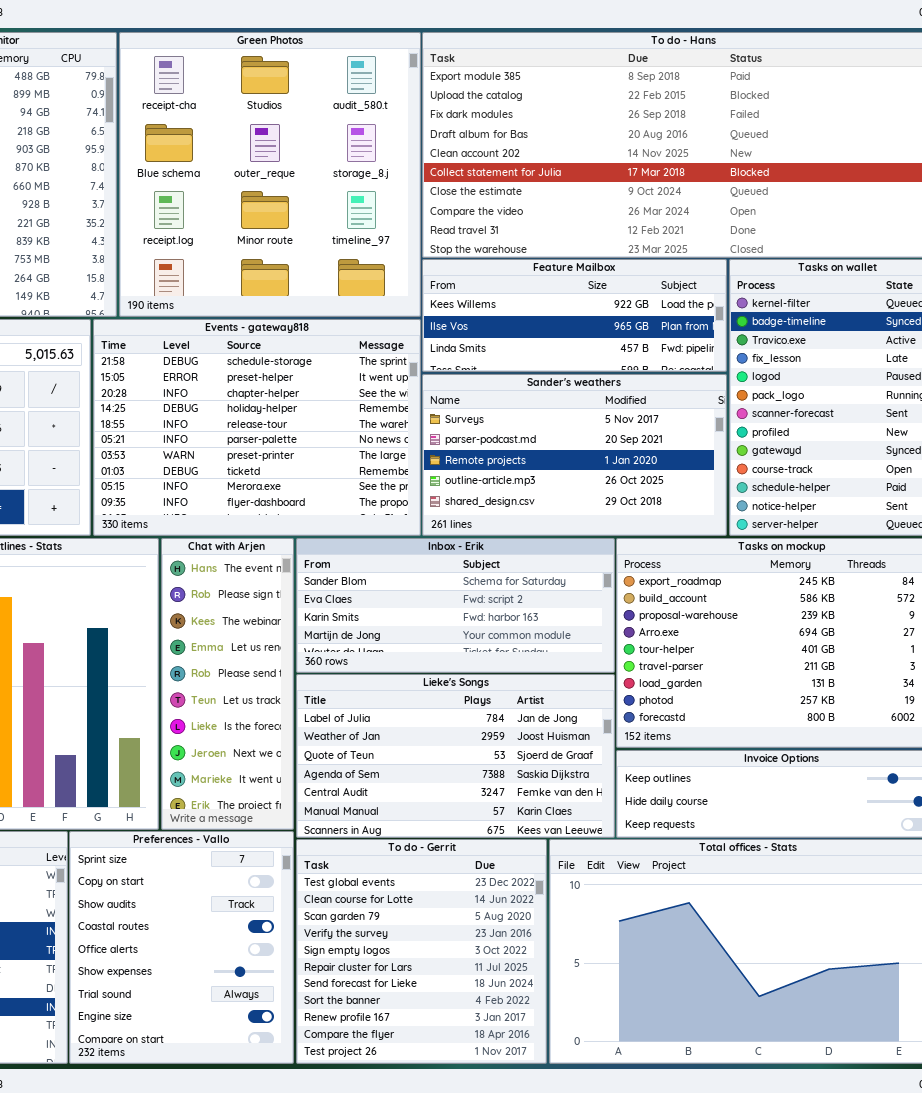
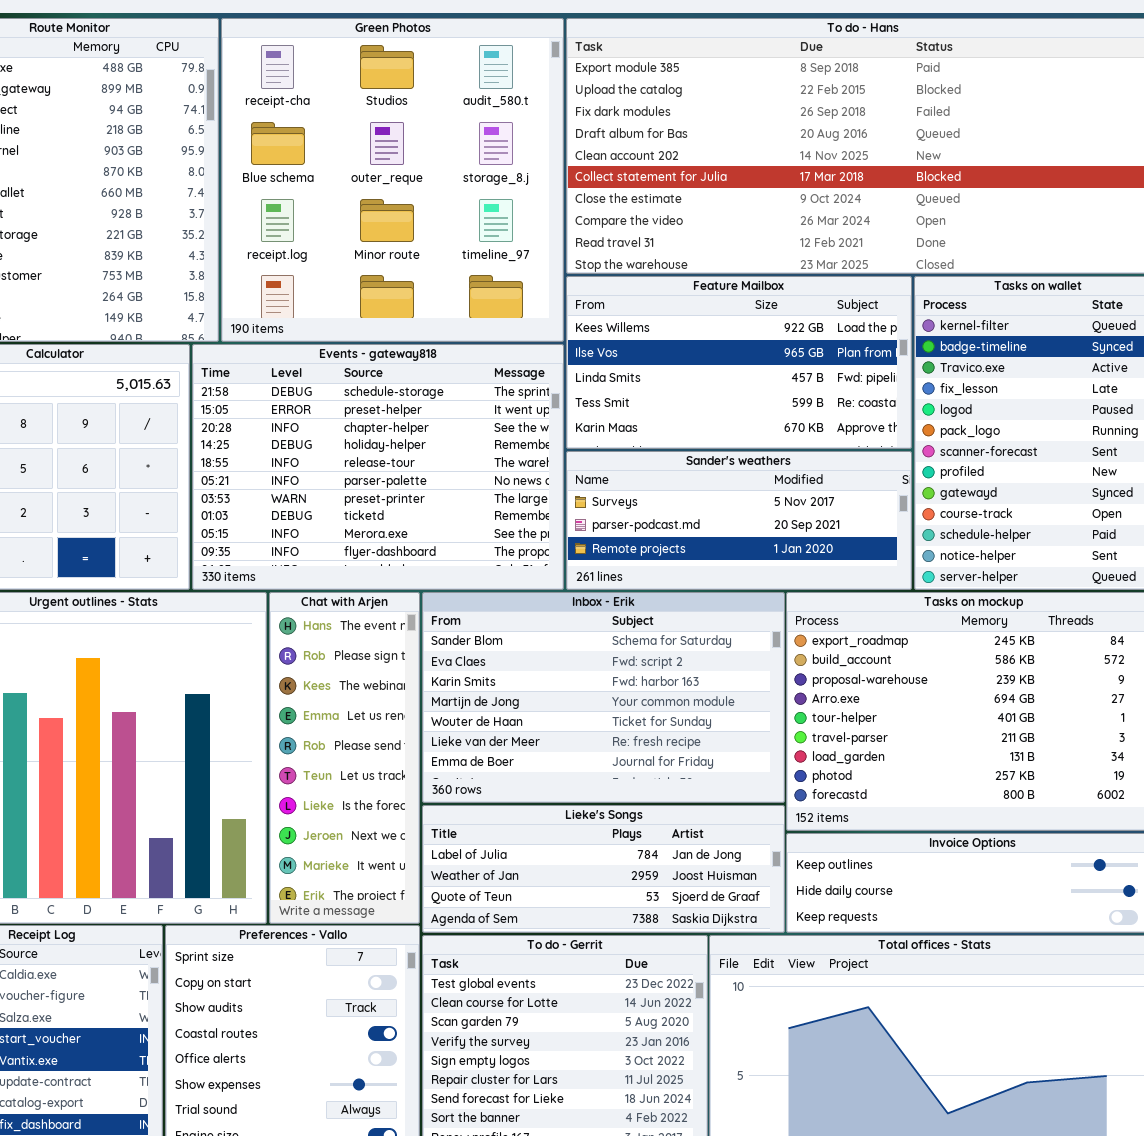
Feature Mailbox: [422,259,727,372] -> [566,276,912,449], resized
Sander's weathers: [422,374,727,536] -> [566,451,912,590], resized
Inbox - Erik: [296,538,615,673] -> [422,592,785,803], resized
Lieke's Songs: [296,674,615,838] -> [422,805,785,933], resized

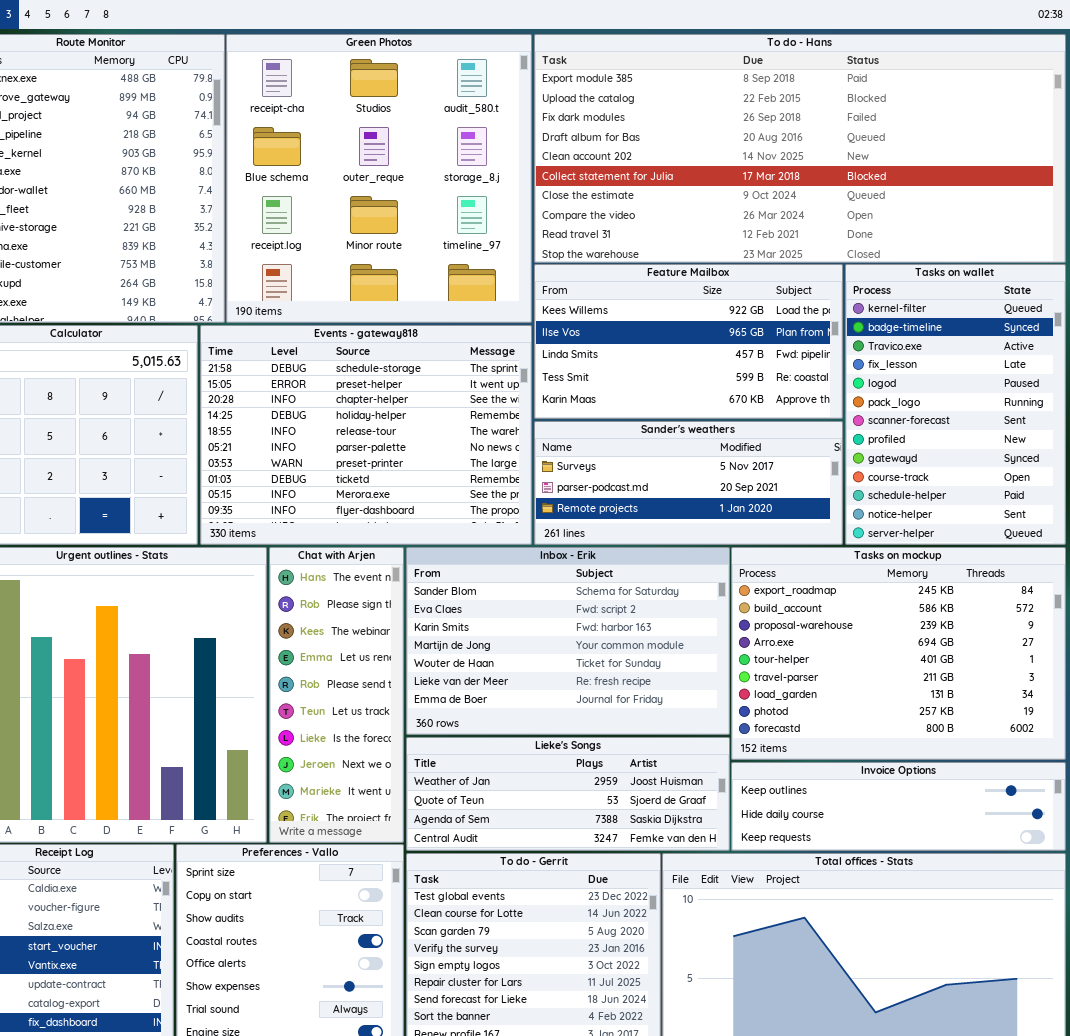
Lieke's Songs: [422,805,785,933] -> [406,737,730,851], scrolled down 1 row

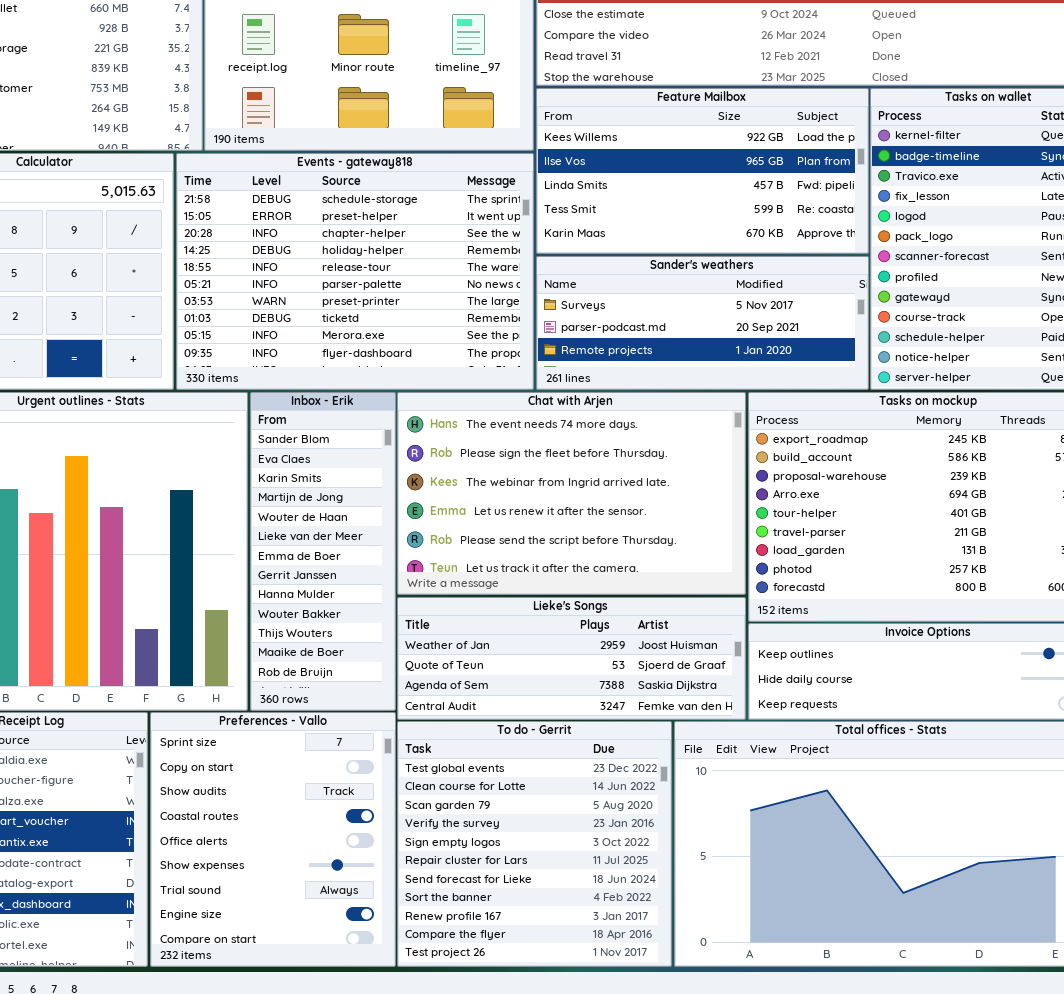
Chat with Arjen: [269,547,404,843] -> [397,392,746,595], moved, resized
Inbox - Erik: [406,547,730,735] -> [250,392,396,711], moved, resized

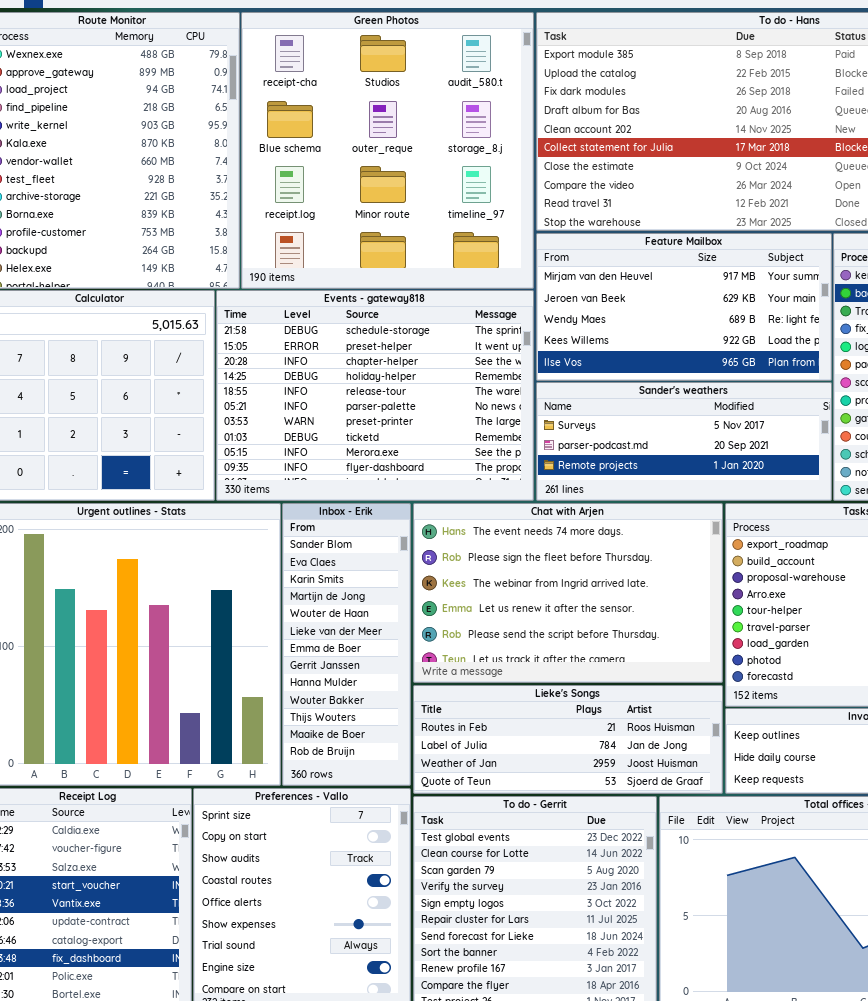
Feature Mailbox: [536,88,869,254] -> [536,233,832,381], scrolled up 3 rows
Lieke's Songs: [397,597,746,720] -> [413,685,723,794], scrolled up 2 rows

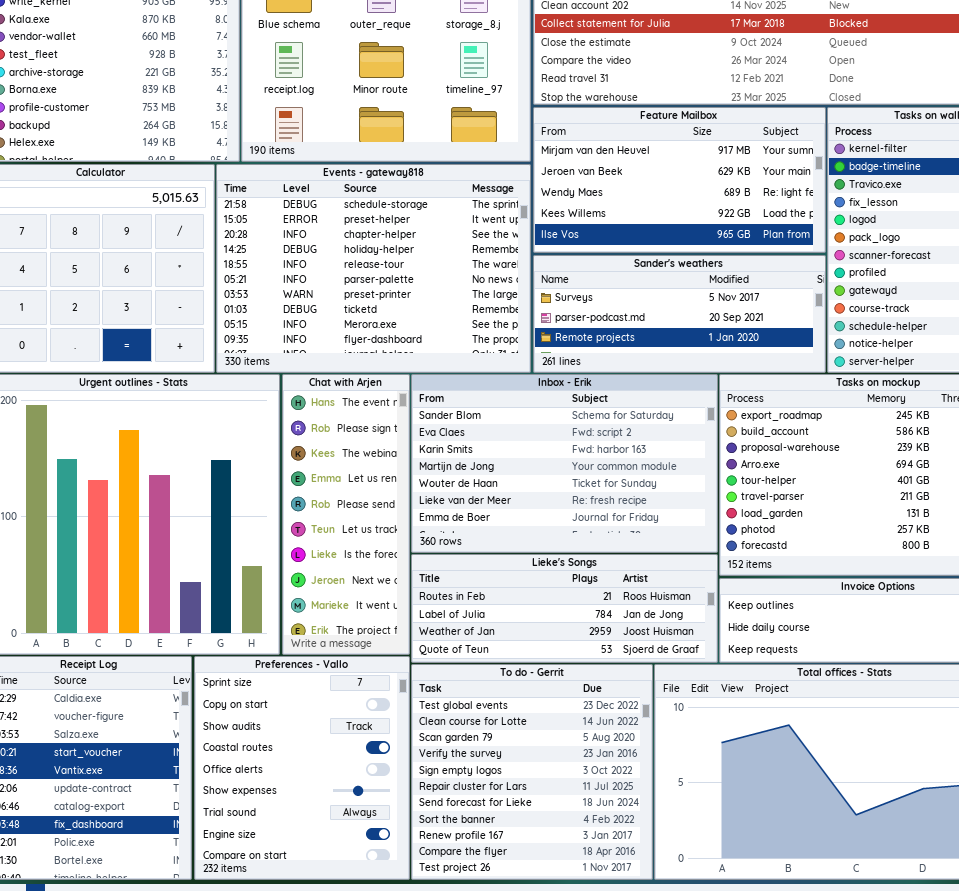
Inbox - Erik: [282,503,411,786] -> [411,374,718,553], moved, resized
Chat with Arjen: [413,503,723,683] -> [282,374,410,655], moved, resized

